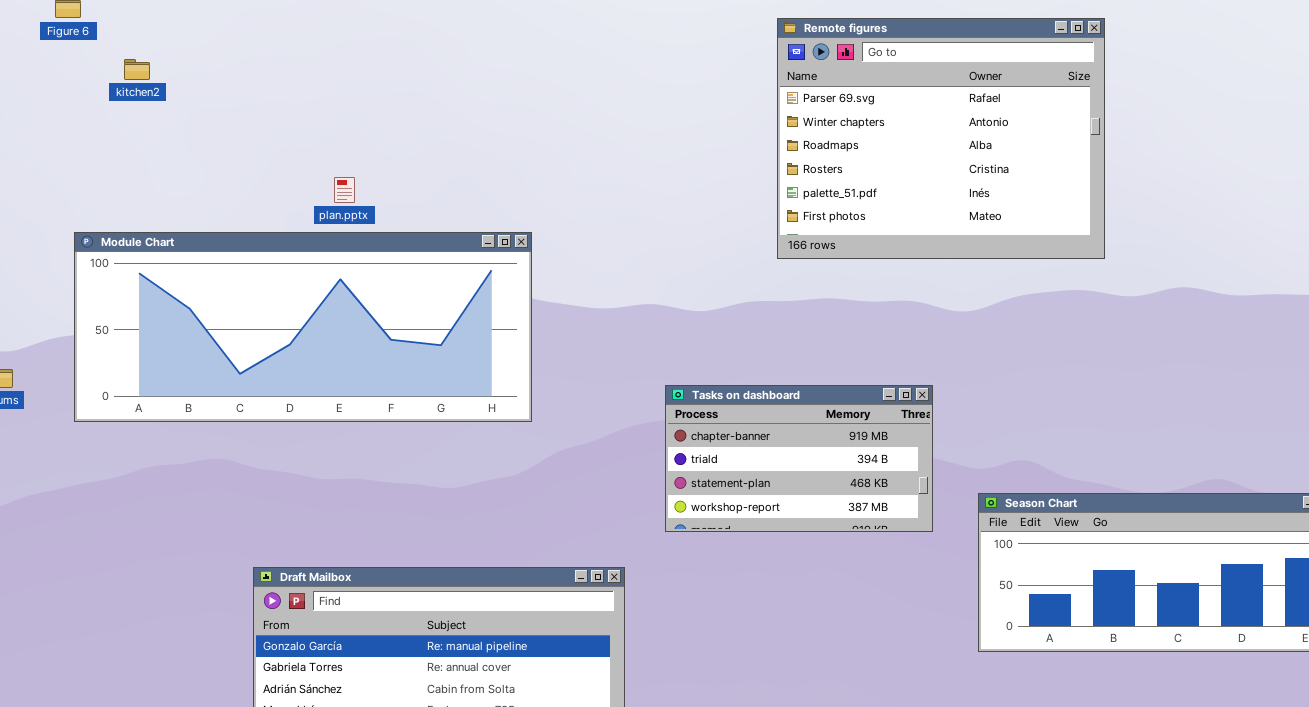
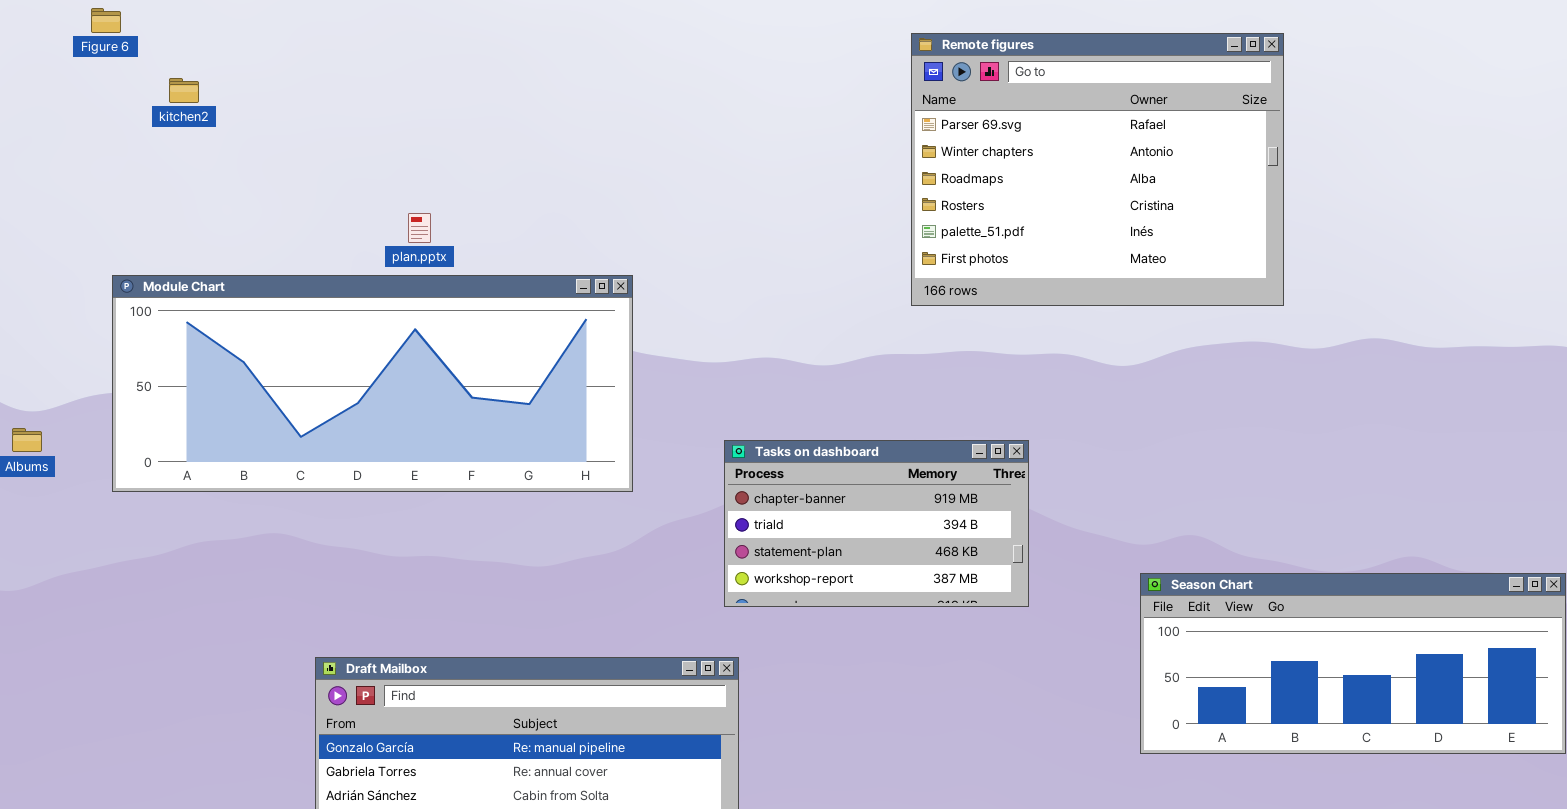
Tasks on dashboard: [665,385,933,532] -> [724,440,1029,607], moved

